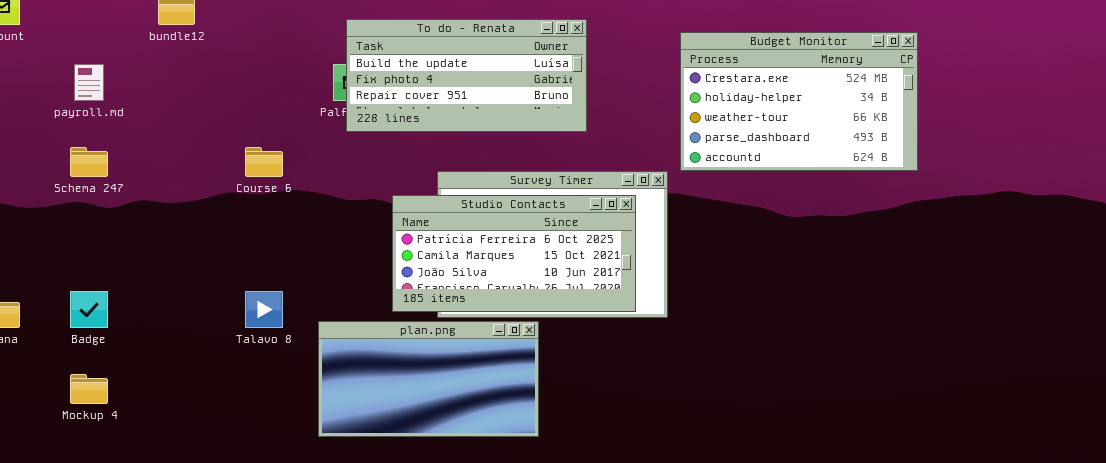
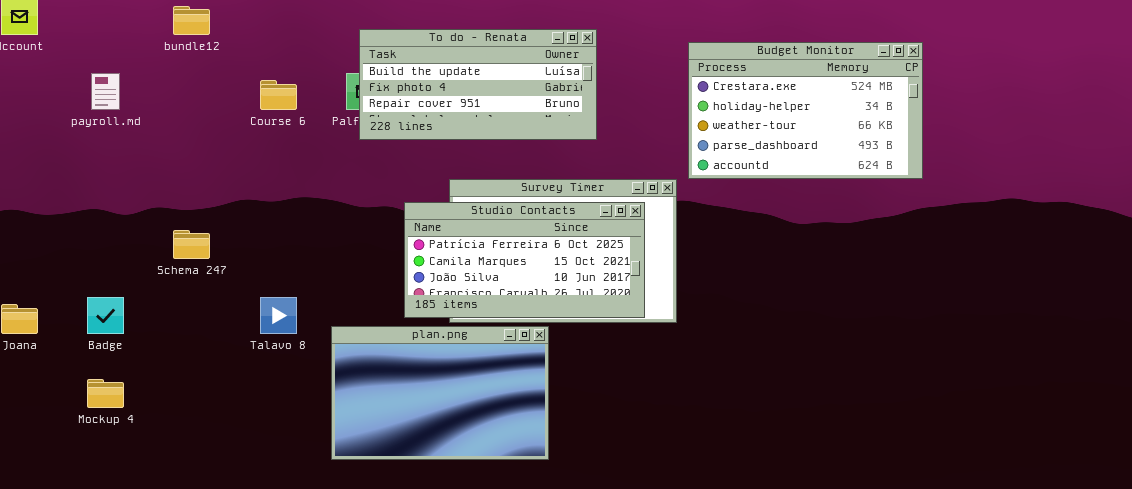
Schema 247: [70,147,108,177] -> [173,230,210,259], moved
Course 6: [245,147,283,177] -> [260,80,297,110], moved
plan.png: [318,321,539,437] -> [331,326,549,460], resized

